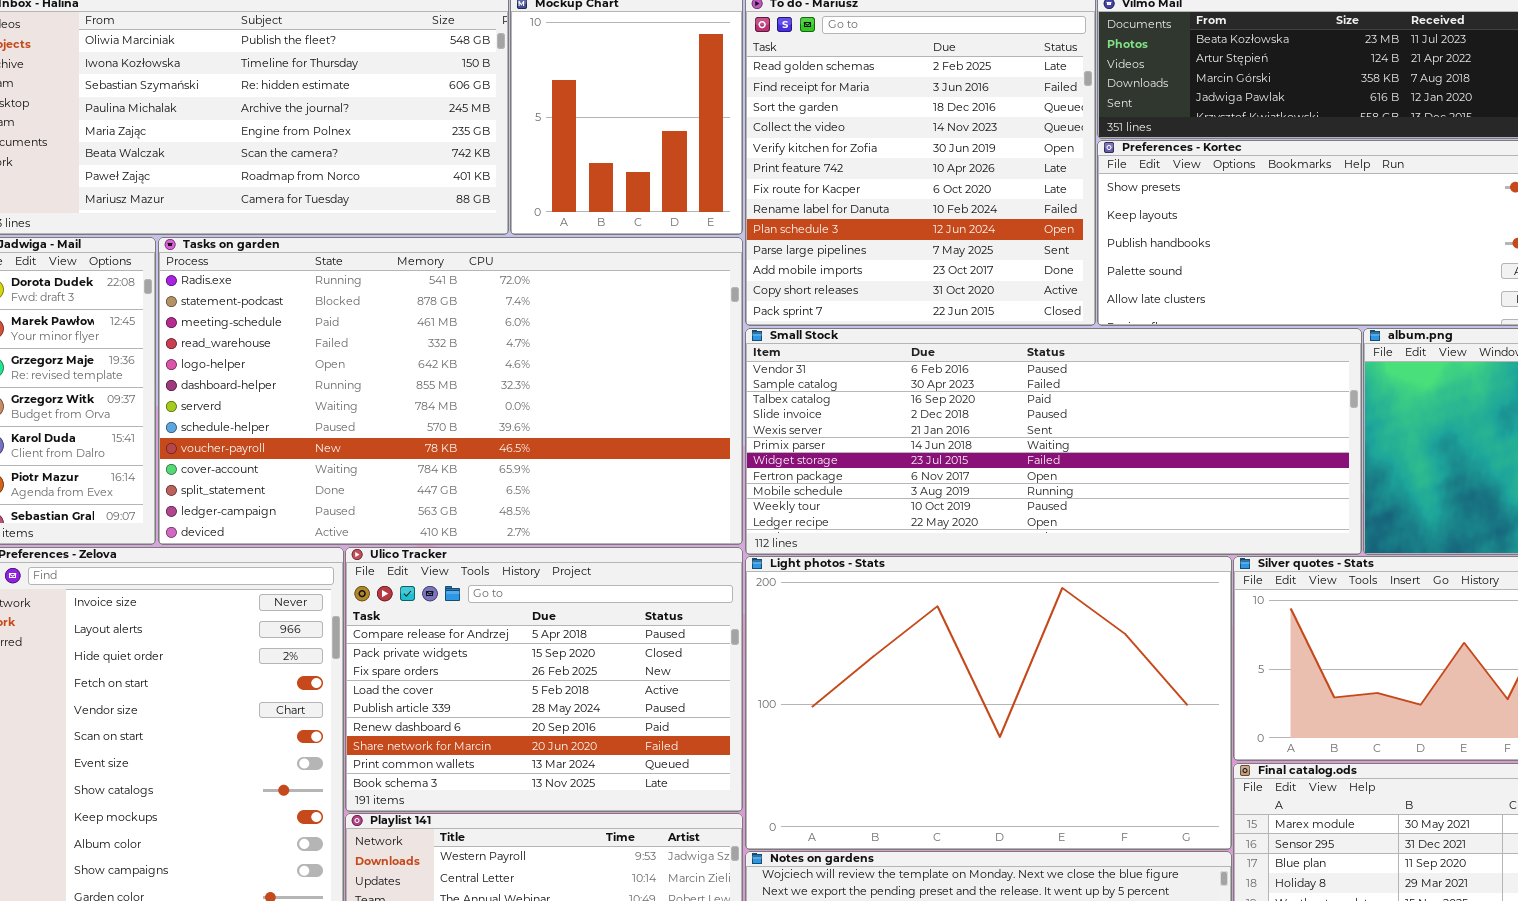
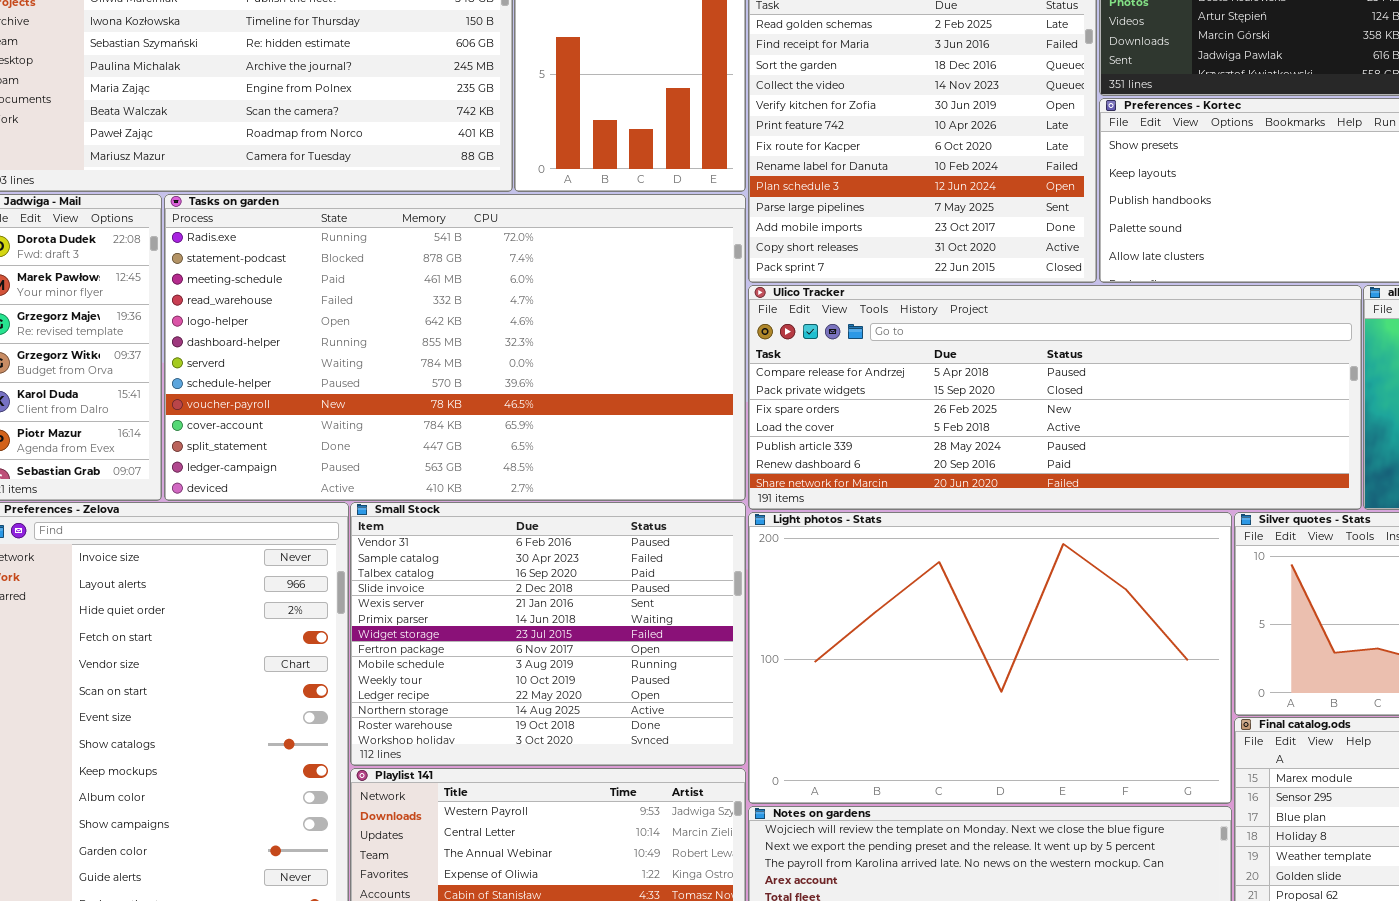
Small Stock: [745,328,1362,555] -> [350,502,746,766], moved, resized
Ulico Tracker: [345,547,743,812] -> [748,285,1362,510], moved, resized

